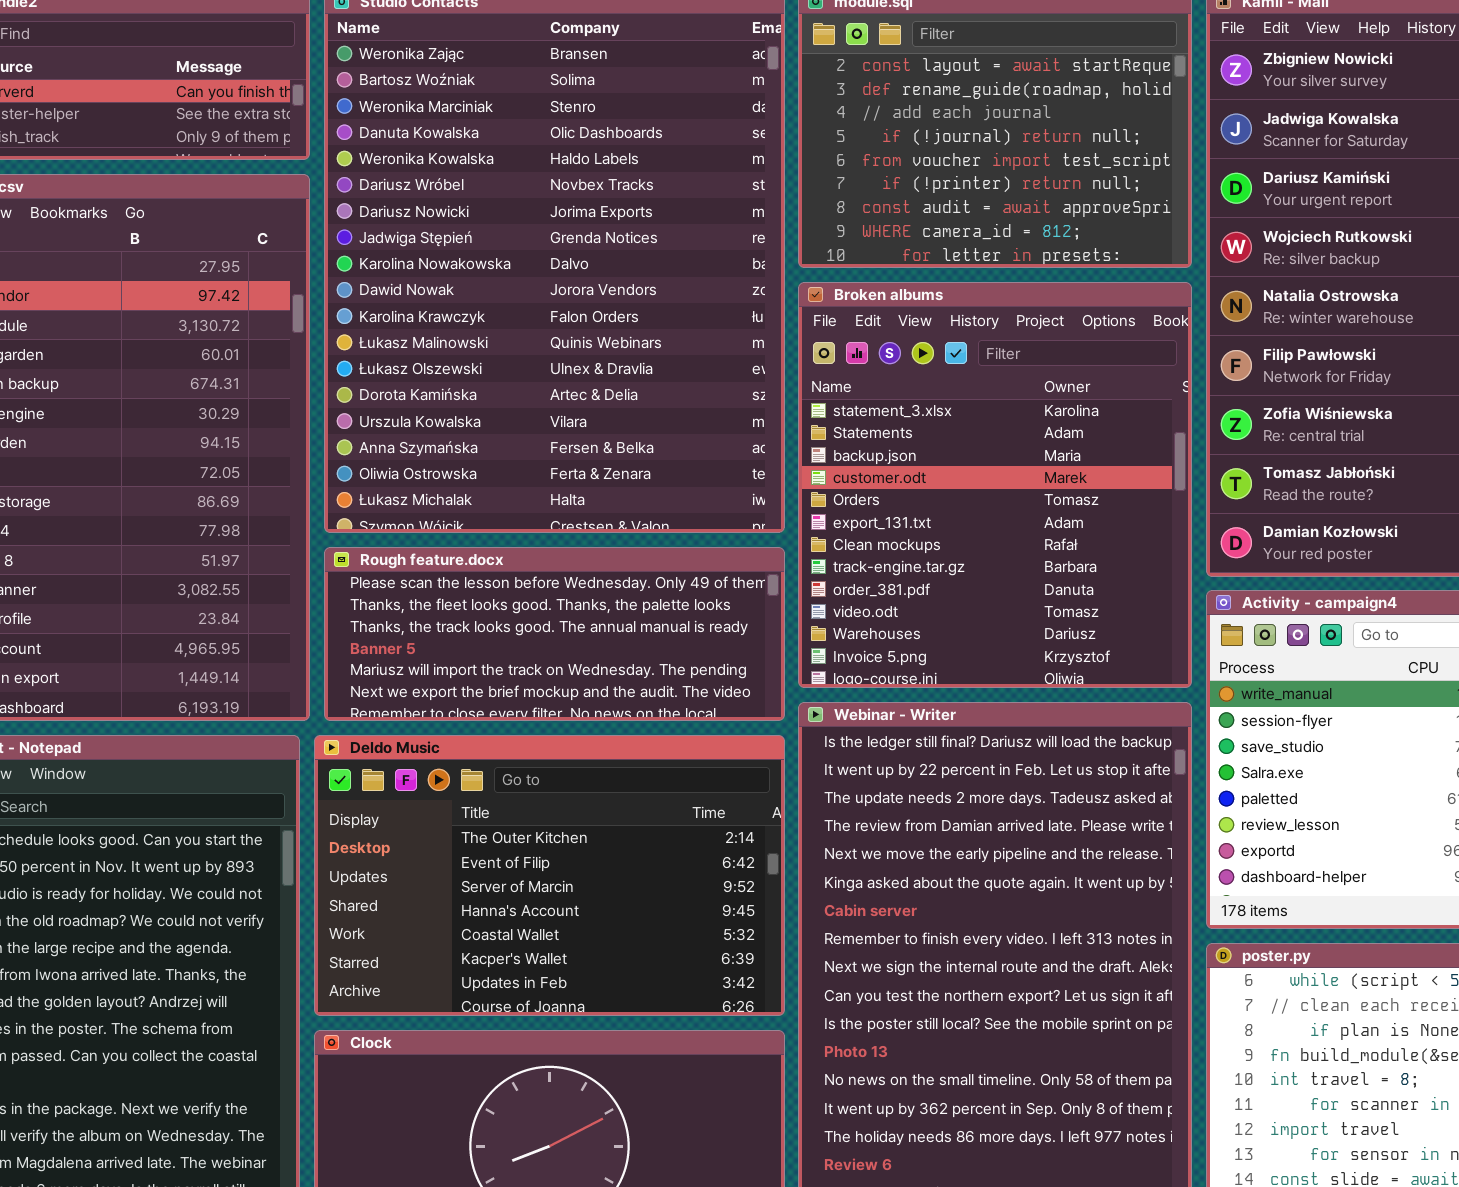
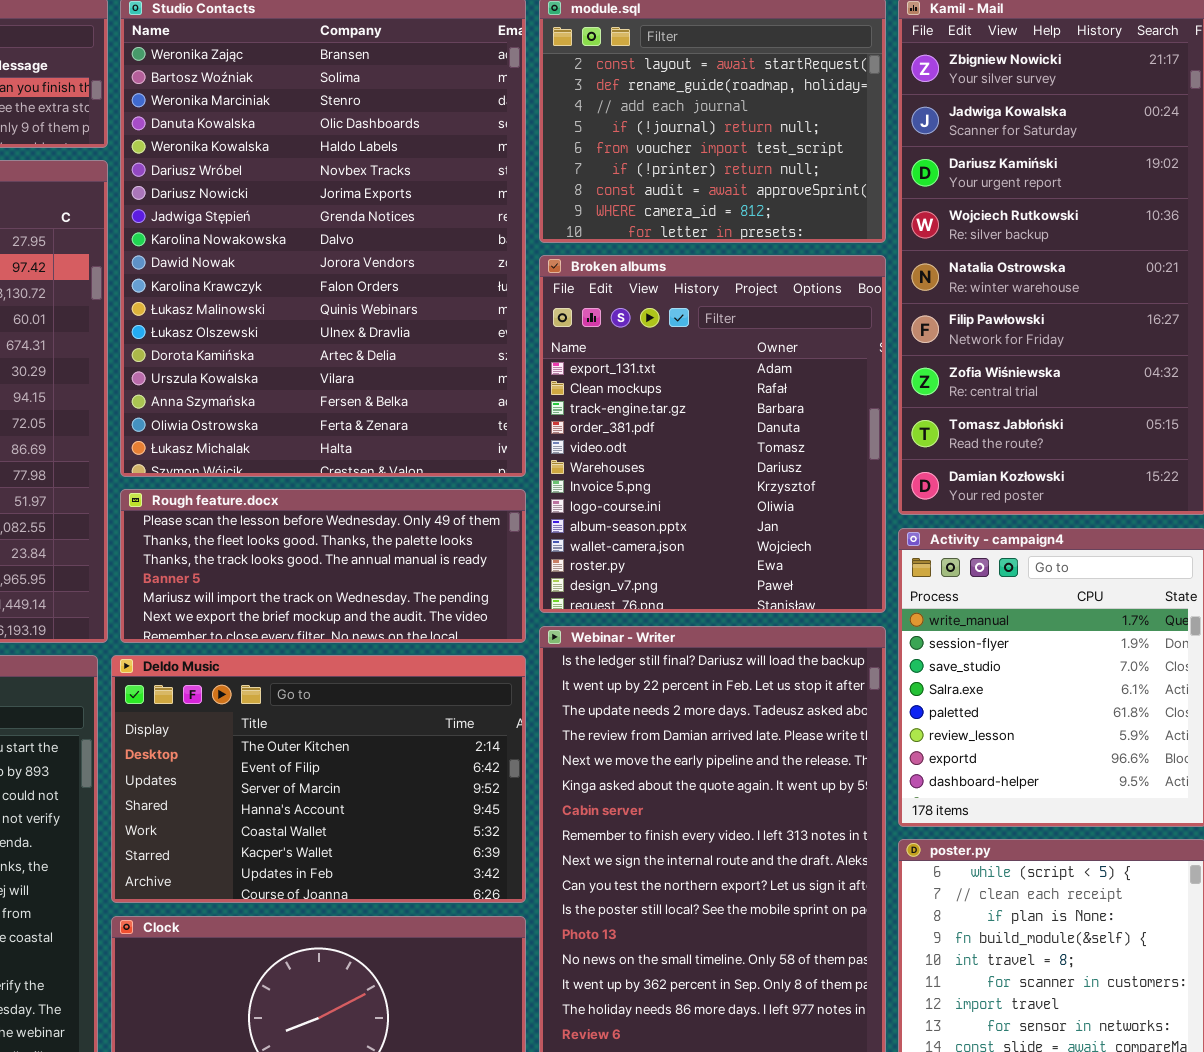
Broken albums: [798,282,1192,688] -> [539,255,886,613], scrolled down 5 rows

